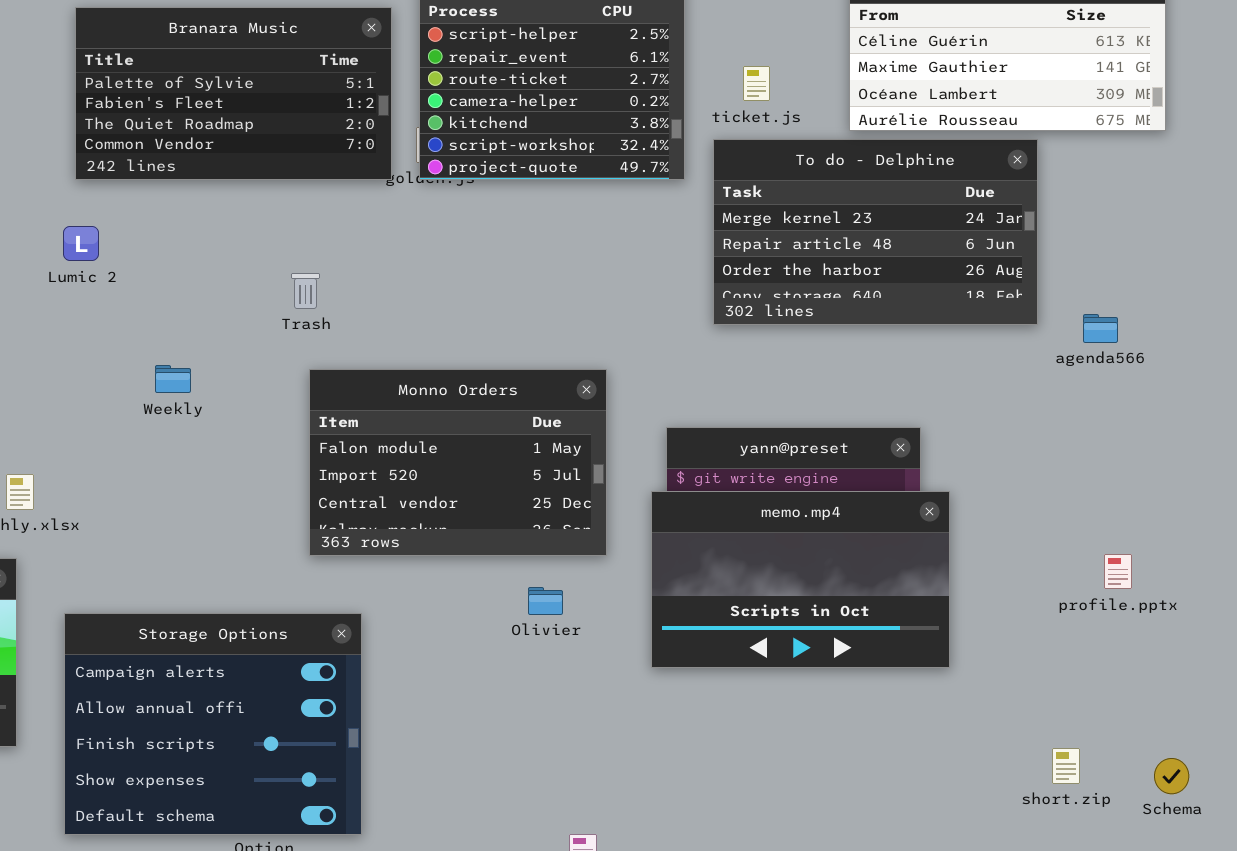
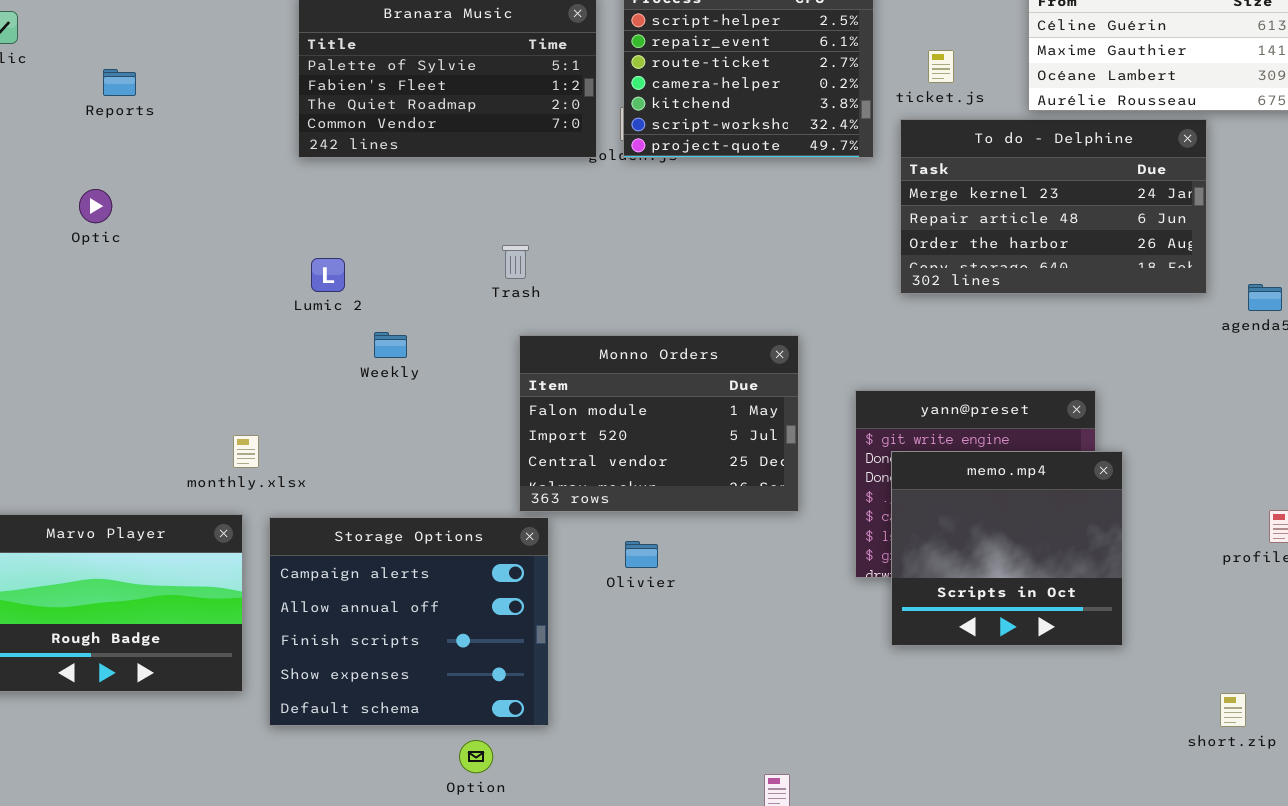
Lumic 2: [63,226,99,261] -> [311,258,345,292], moved
memo.mp4: [651,491,950,668] -> [891,451,1123,646], resized
Olivier: [528,587,563,615] -> [625,541,658,568], moved
Storage Options: [64,613,362,835] -> [269,517,549,726], moved

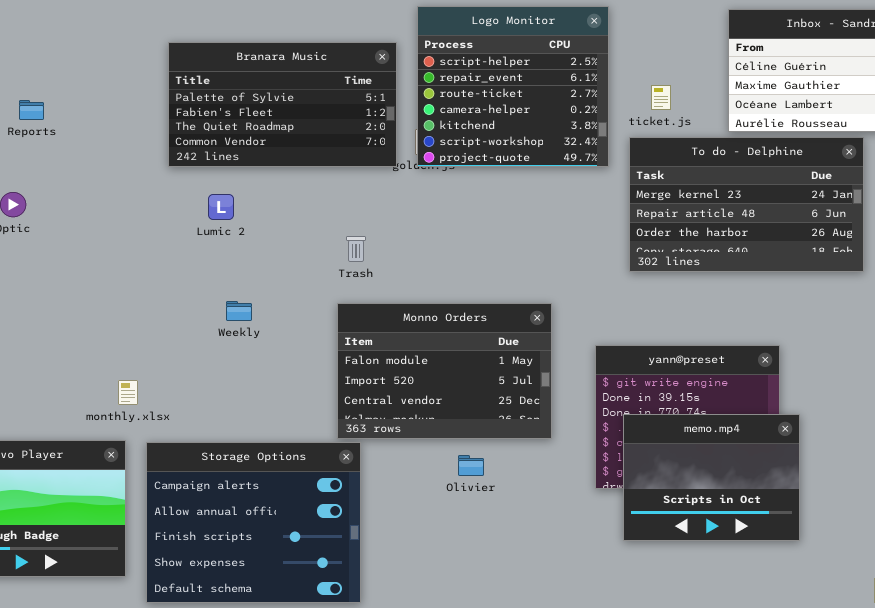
Trash: [502,245,529,279] -> [346,236,366,262], moved
Lumic 2: [311,258,345,292] -> [208,194,234,220], moved
memo.mp4: [891,451,1123,646] -> [623,414,800,541], resized
Olivier: [625,541,658,568] -> [458,455,484,476], moved

